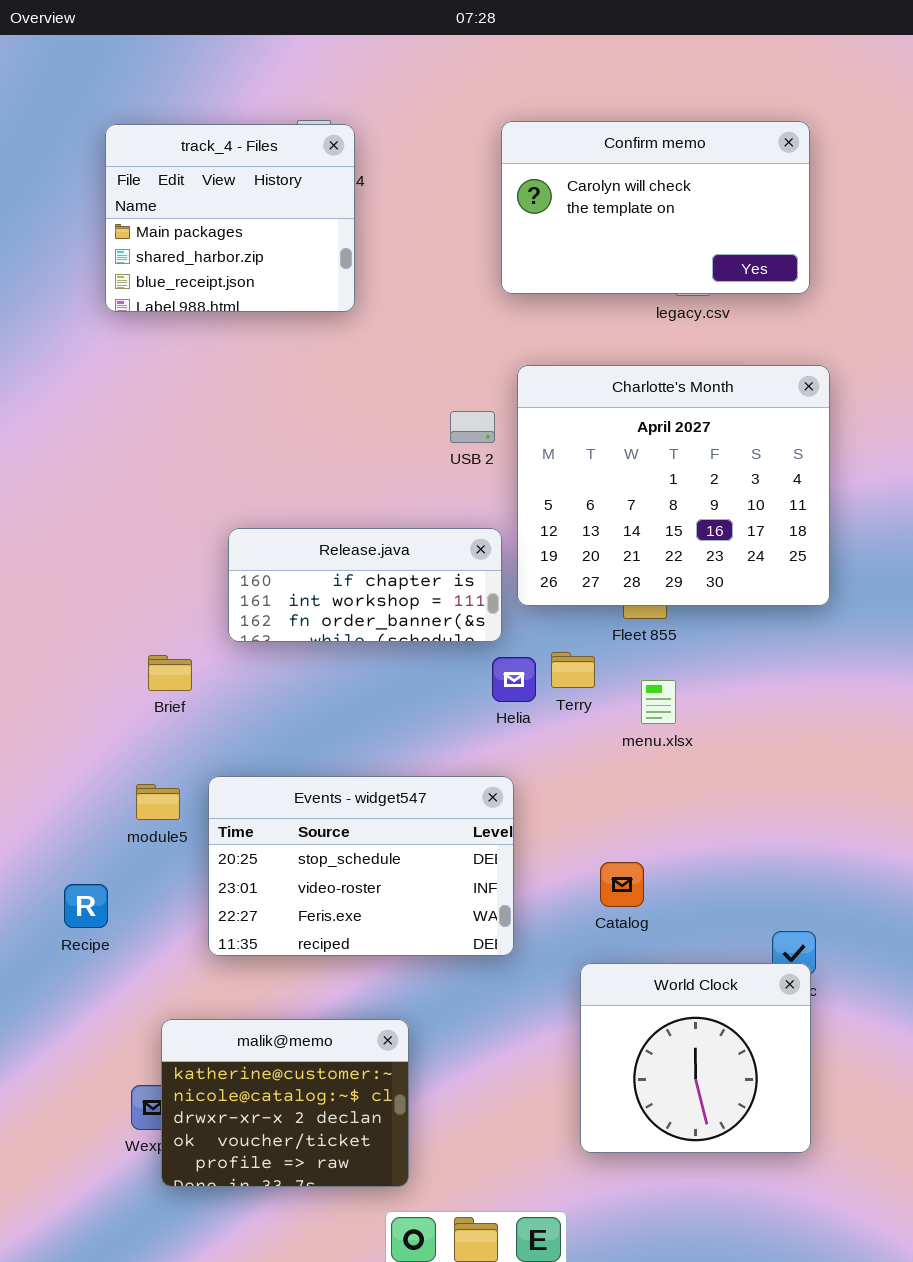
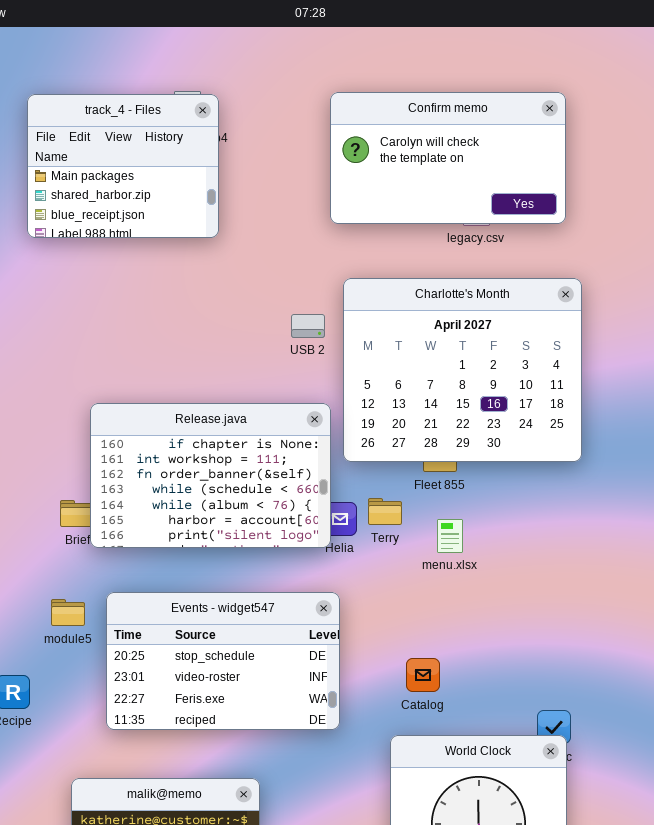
Release.java: [228,528,502,642] -> [90,403,331,548], resized

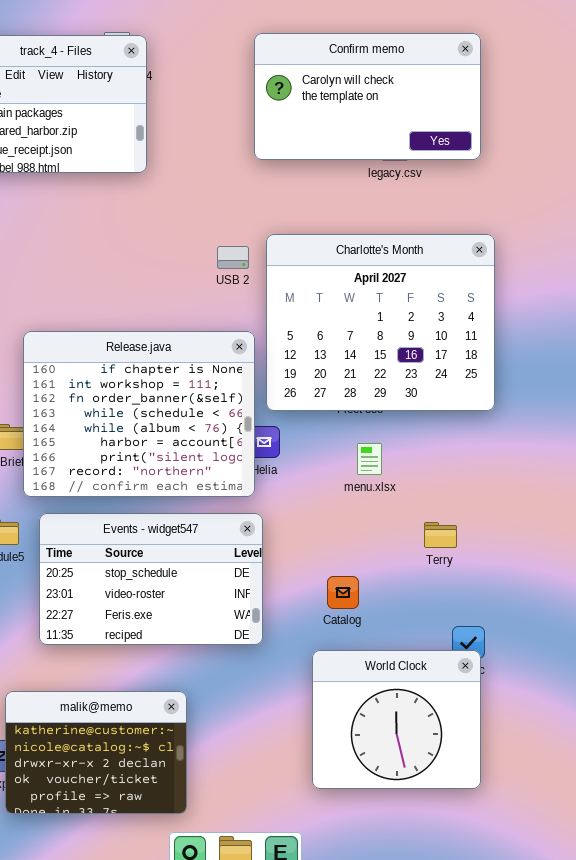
Charlotte's Month: [343,278,582,462] -> [266,234,495,411], moved
Release.java: [90,403,331,548] -> [23,331,255,497], resized
Terry: [368,498,402,525] -> [424,522,457,548], moved

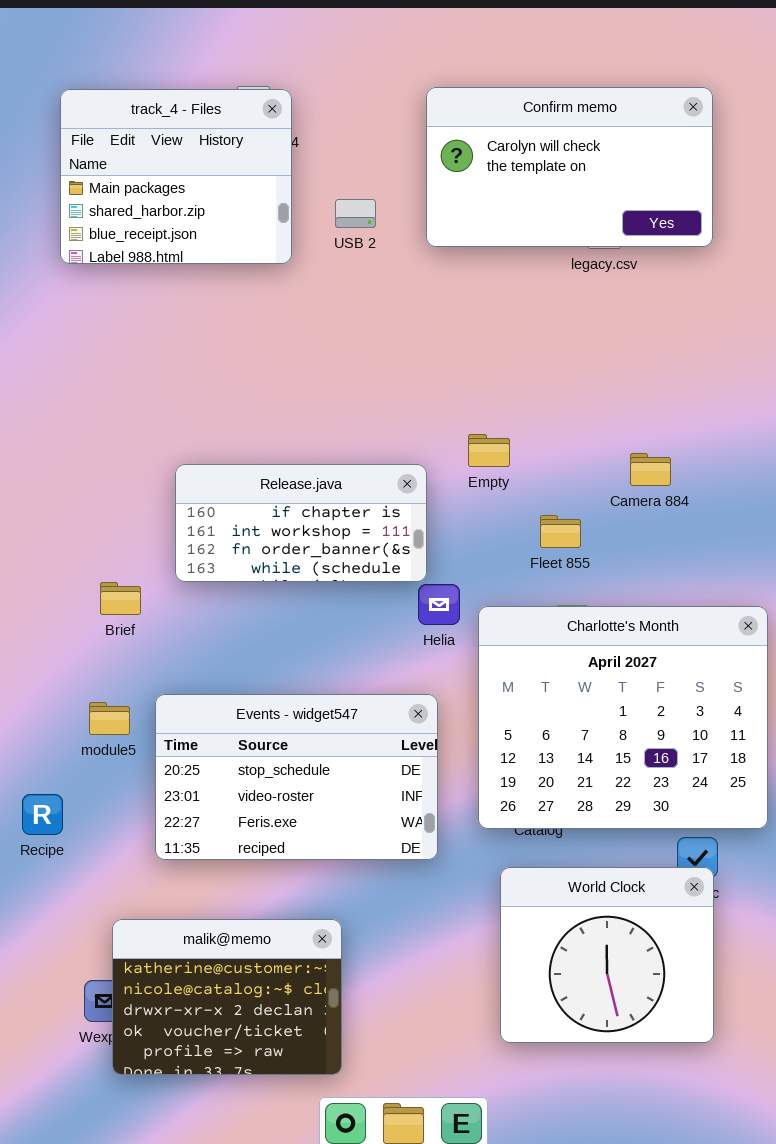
Charlotte's Month: [266,234,495,411] -> [478,606,768,829], moved
USB 2: [217,246,249,269] -> [335,199,376,228], moved
Release.java: [23,331,255,497] -> [175,464,427,582], resized

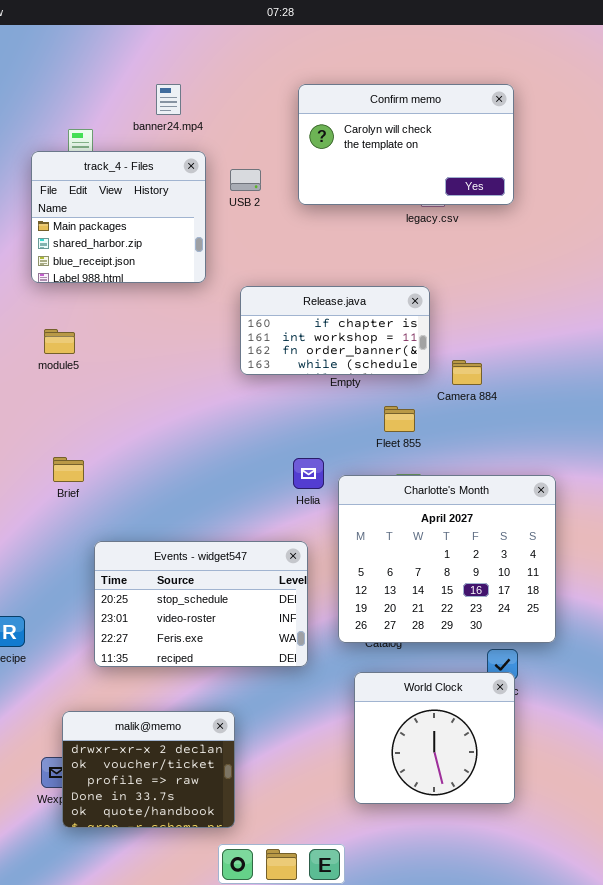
track_4 - Files: [60,89,292,264] -> [31,151,206,283], moved
Release.java: [175,464,427,582] -> [240,286,430,375], moved
module5: [89,702,130,735] -> [44,329,75,354], moved
malik@memo: [112,919,342,1075] -> [62,711,235,828], scrolled down 2 rows

